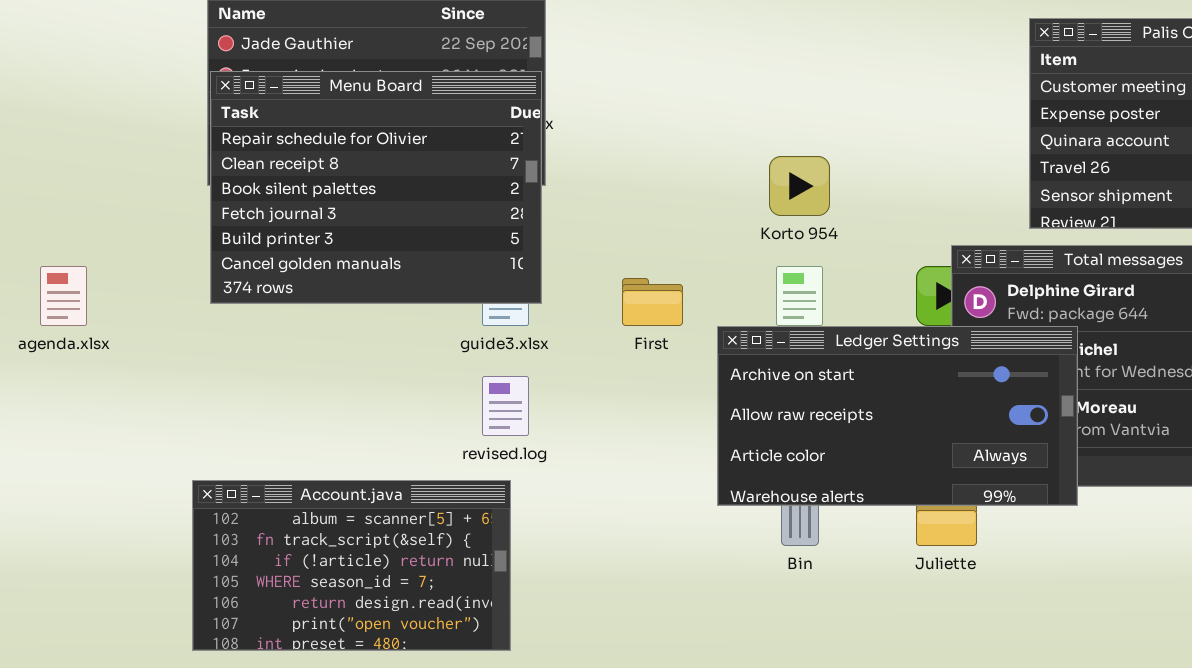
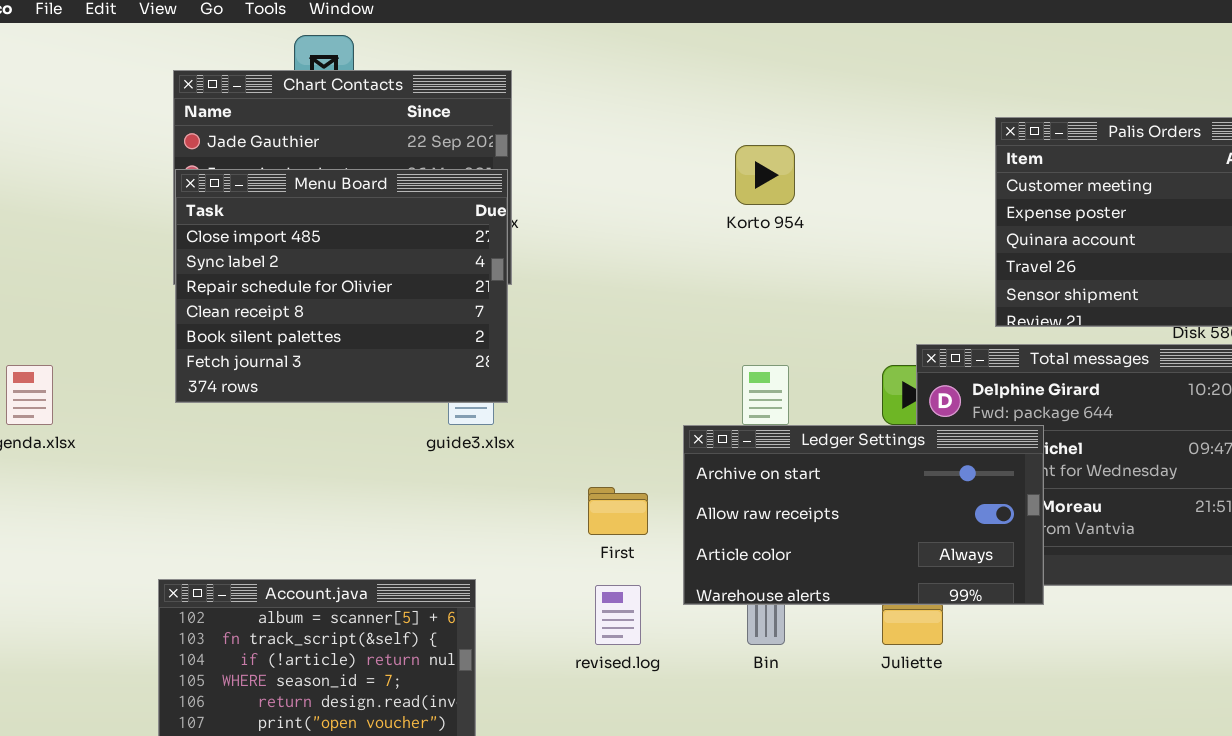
Menu Board: [210,71,542,304] -> [175,169,508,403], scrolled up 2 rows
Korto 954: [769,156,830,216] -> [735,145,795,205], moved
First: [622,278,683,326] -> [588,487,648,535], moved
revised.log: [482,376,529,436] -> [595,585,641,645], moved

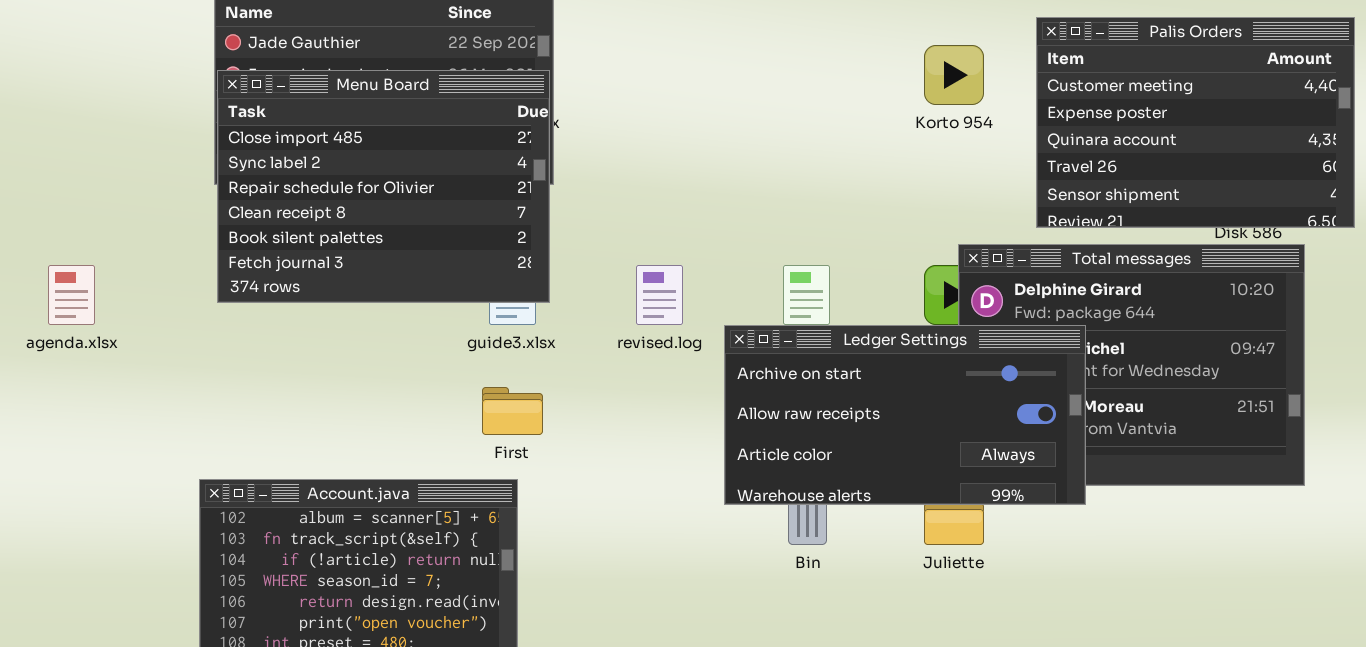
Korto 954: [735,145,795,205] -> [924,45,984,105], moved
First: [588,487,648,535] -> [482,387,543,435], moved
revised.log: [595,585,641,645] -> [636,265,683,325], moved

